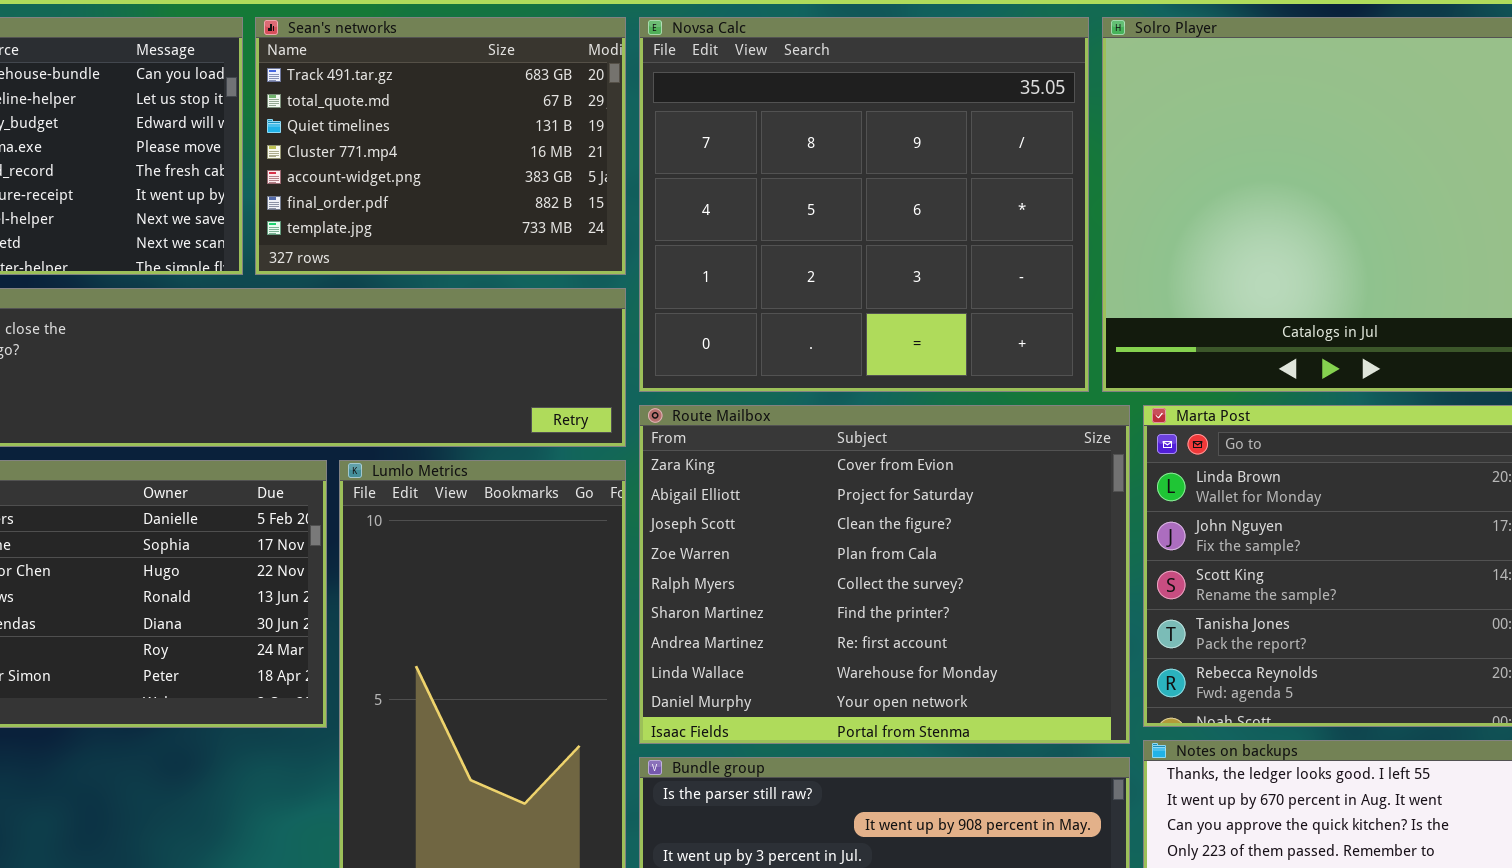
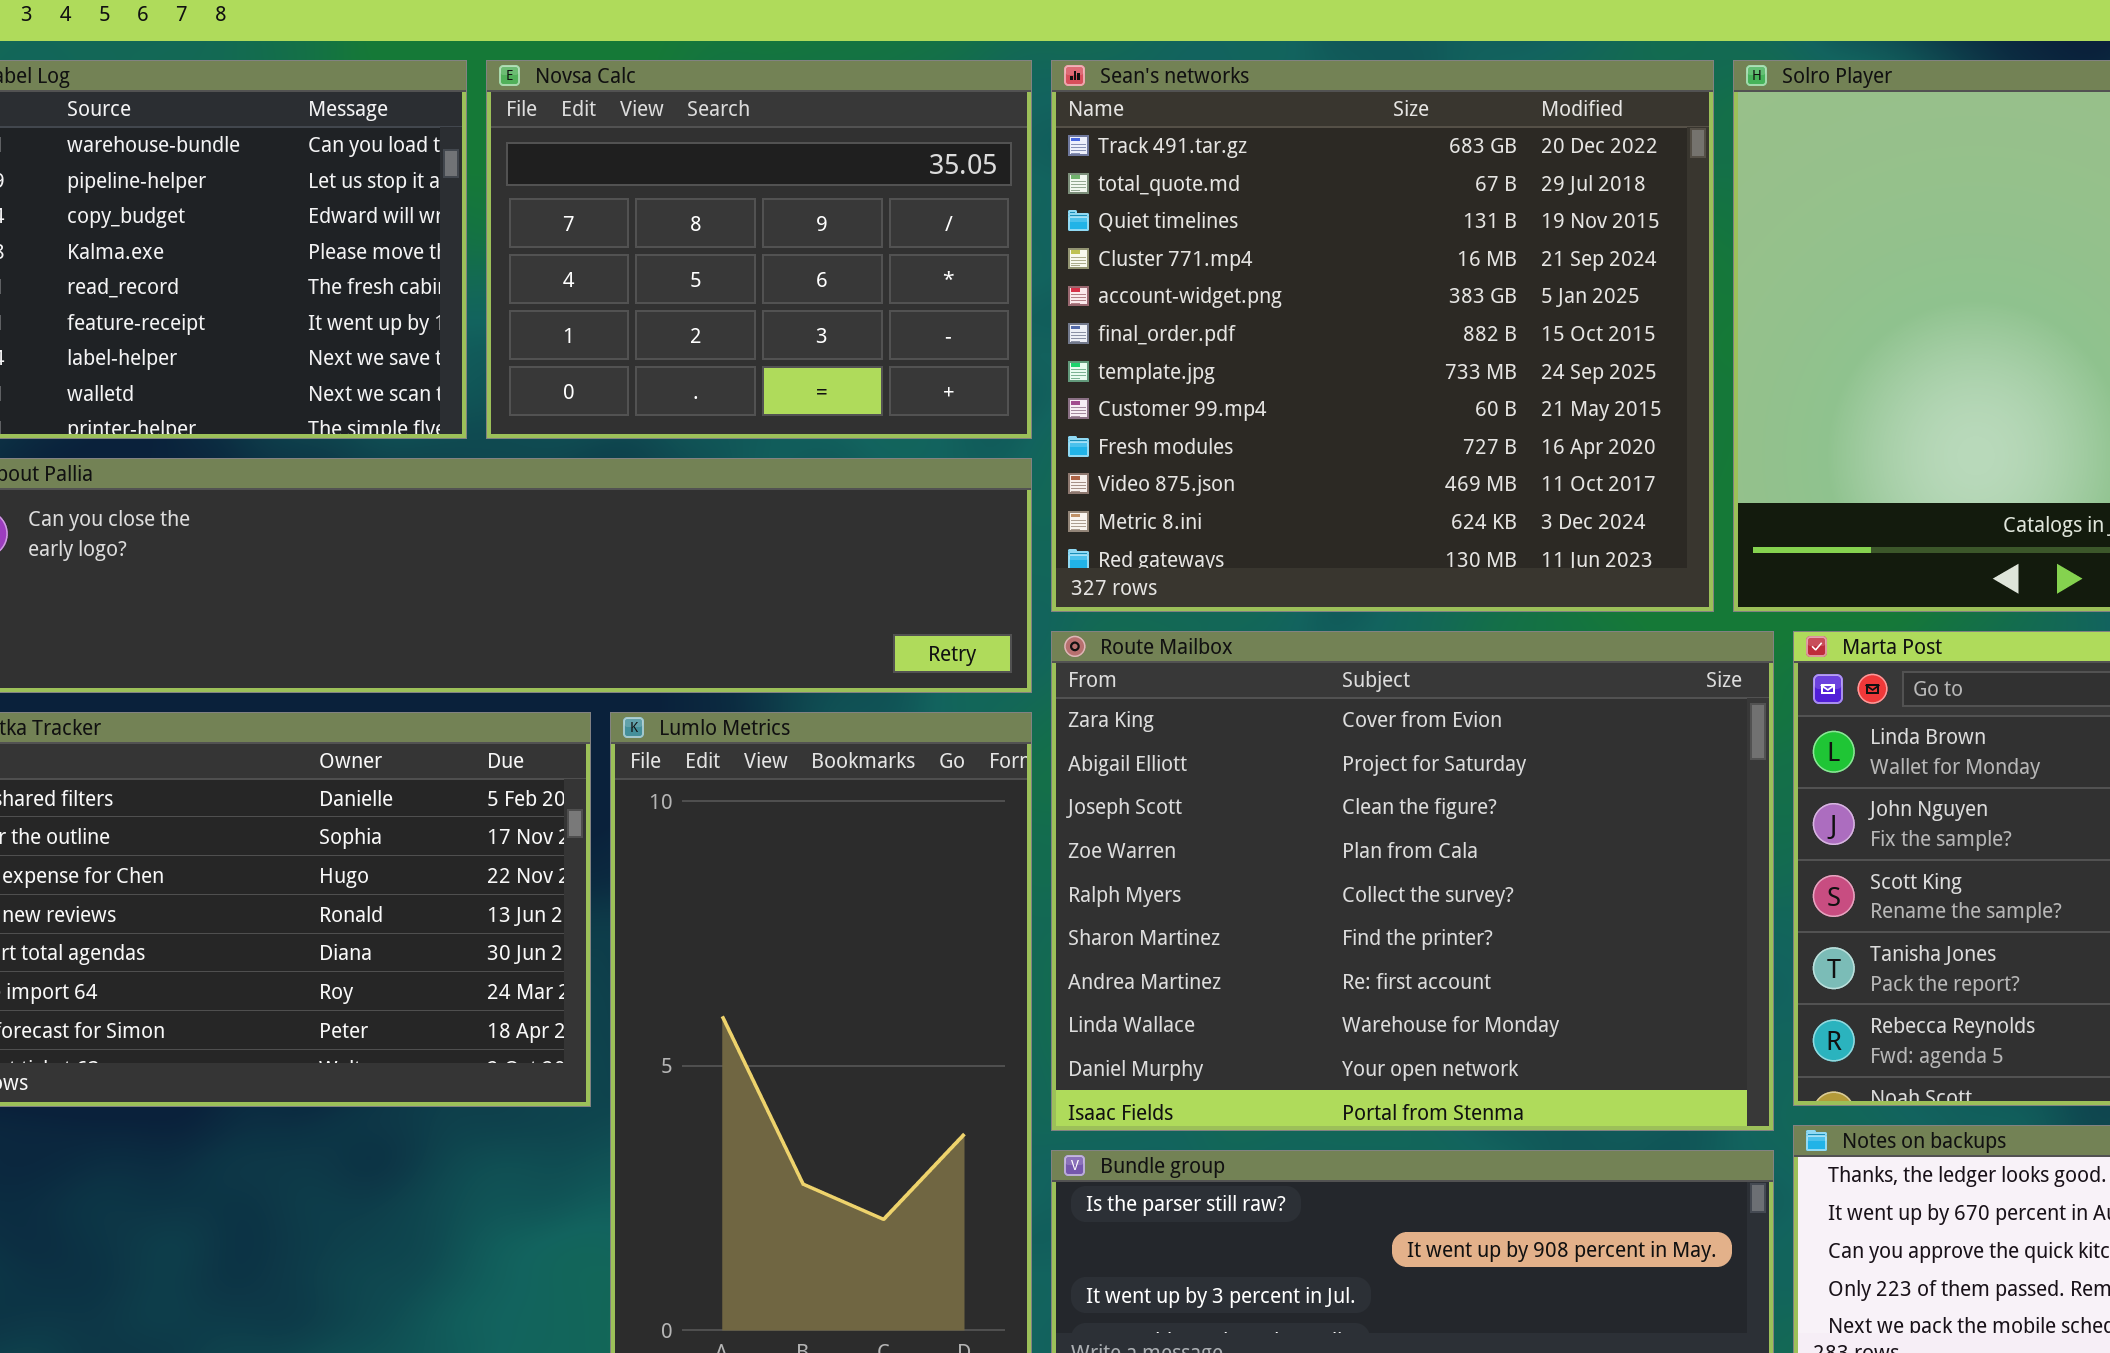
Sean's networks: [255,17,626,275] -> [1051,60,1714,612], moved, resized
Novsa Calc: [639,17,1089,392] -> [486,60,1032,439], moved, resized

